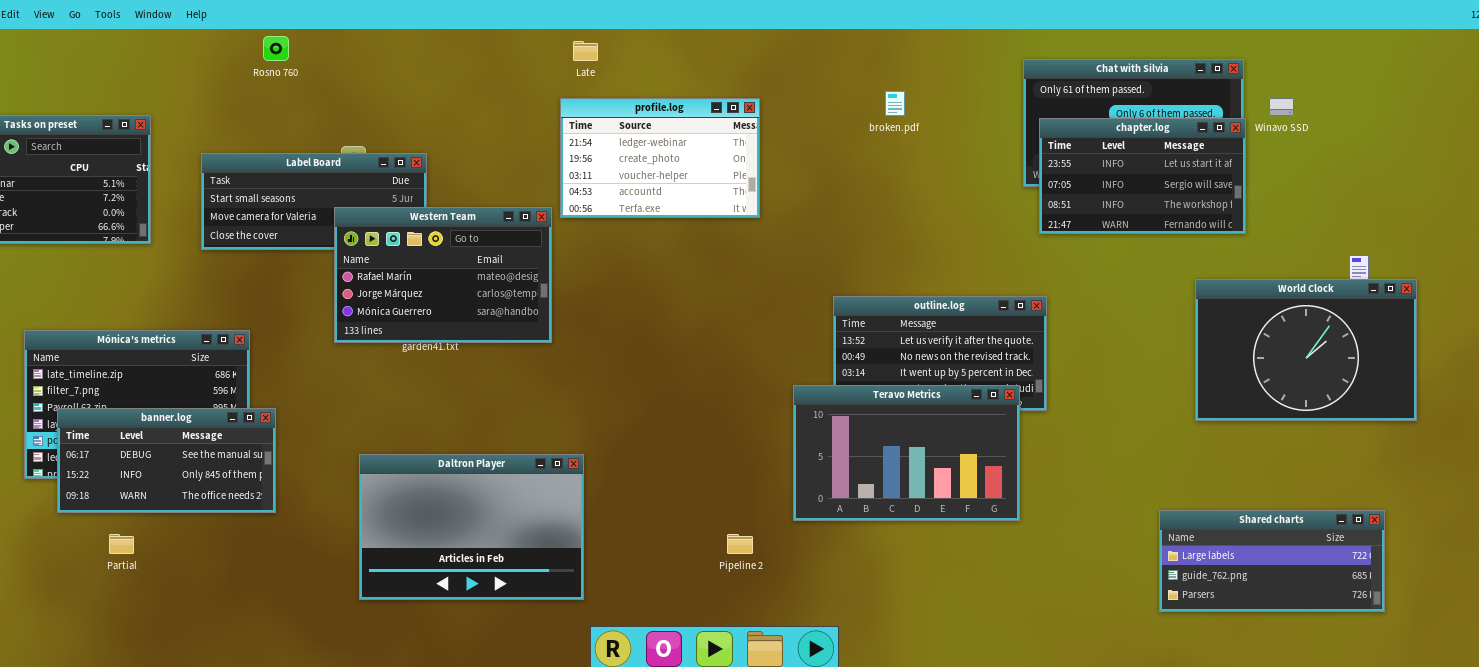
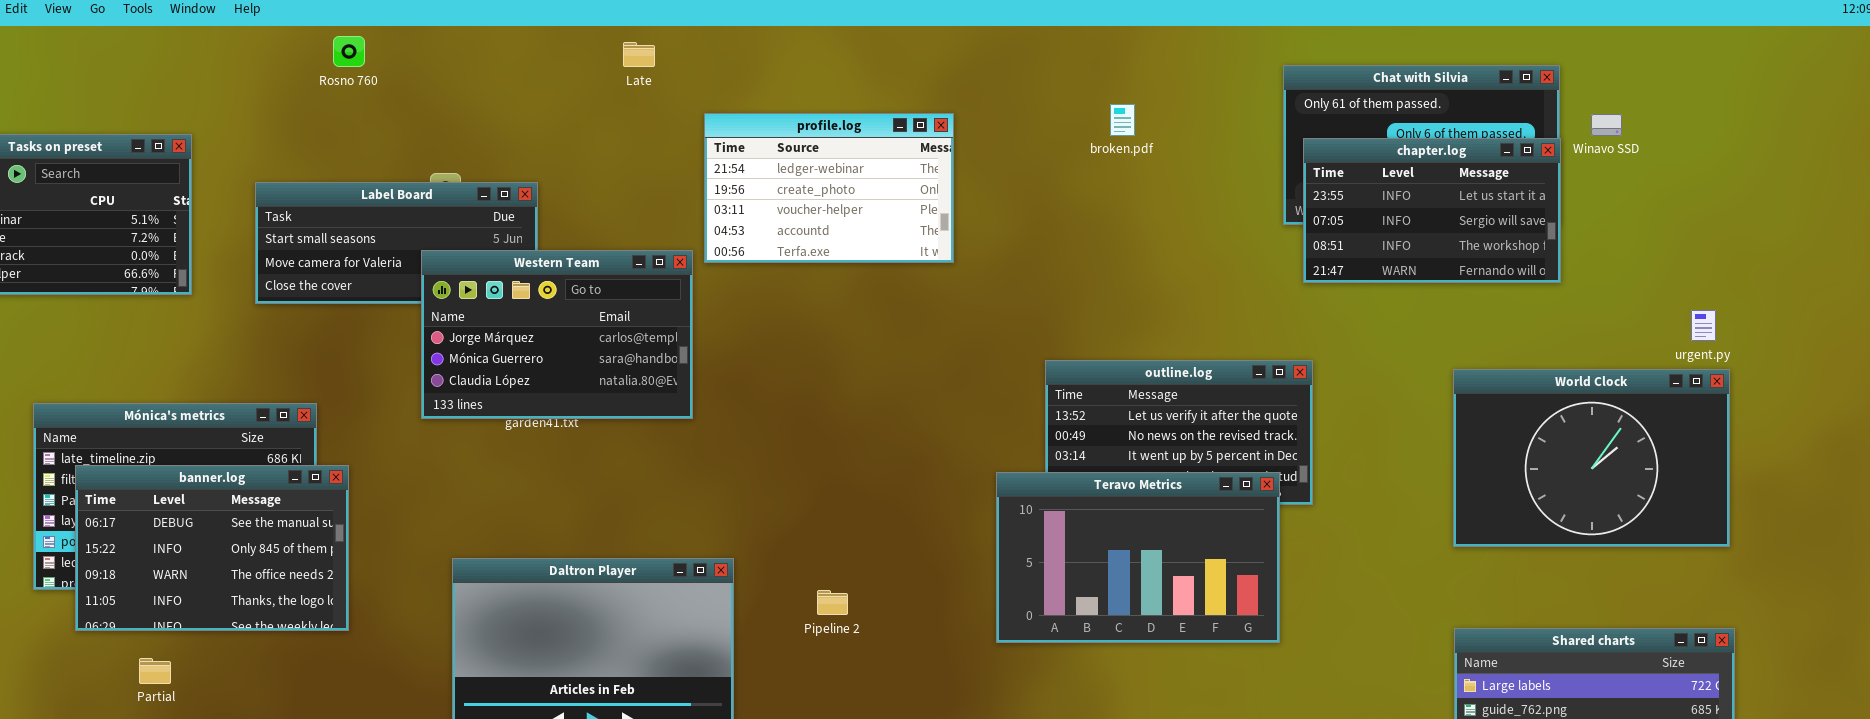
Late: [573,41,598,61] -> [623,42,655,67], moved
Western Team: [334,207,552,343] -> [421,250,693,419], scrolled down 1 row
World Clock: [1195,279,1417,421] -> [1453,369,1730,547], moved
banner.log: [57,408,276,513] -> [75,465,349,631], resized
Pipeline 2: [727,534,753,554] -> [817,590,848,615], moved

